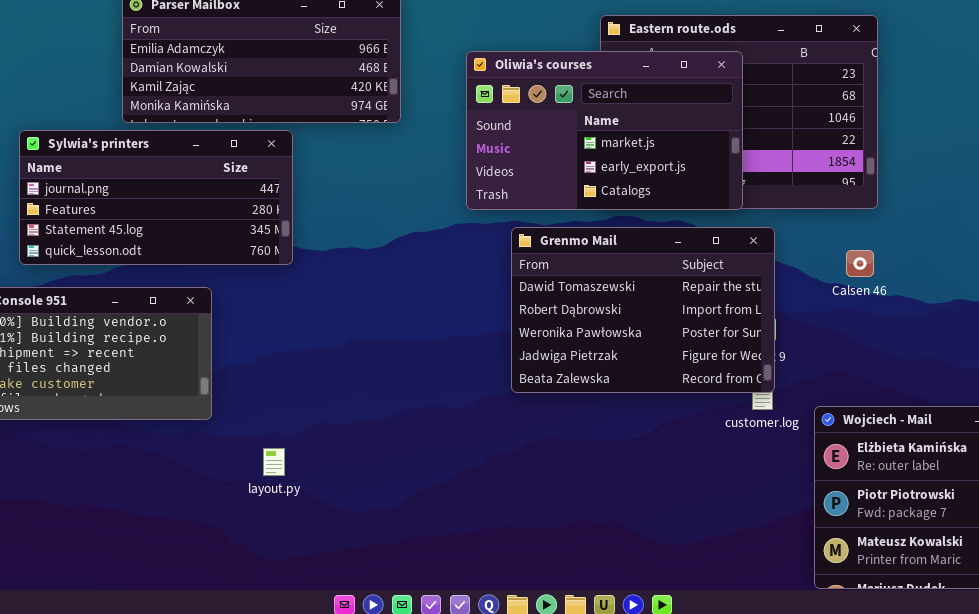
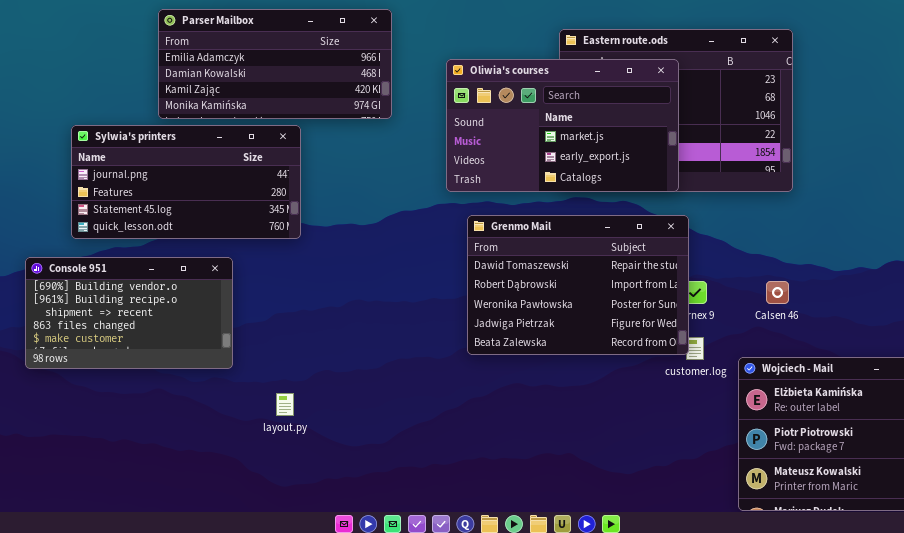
Grenmo Mail: [511,227,775,393] -> [467,215,689,355], moved
Calsen 46: [846,250,874,277] -> [766,281,789,304], moved

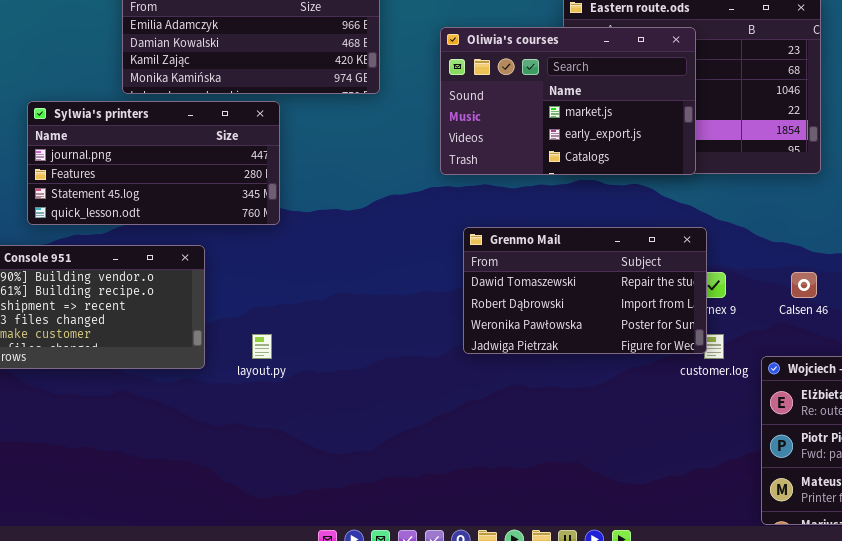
Grenmo Mail: [467,215,689,355] -> [463,227,707,354], resized
layout.py: [276,393,294,416] -> [252,334,272,359], moved

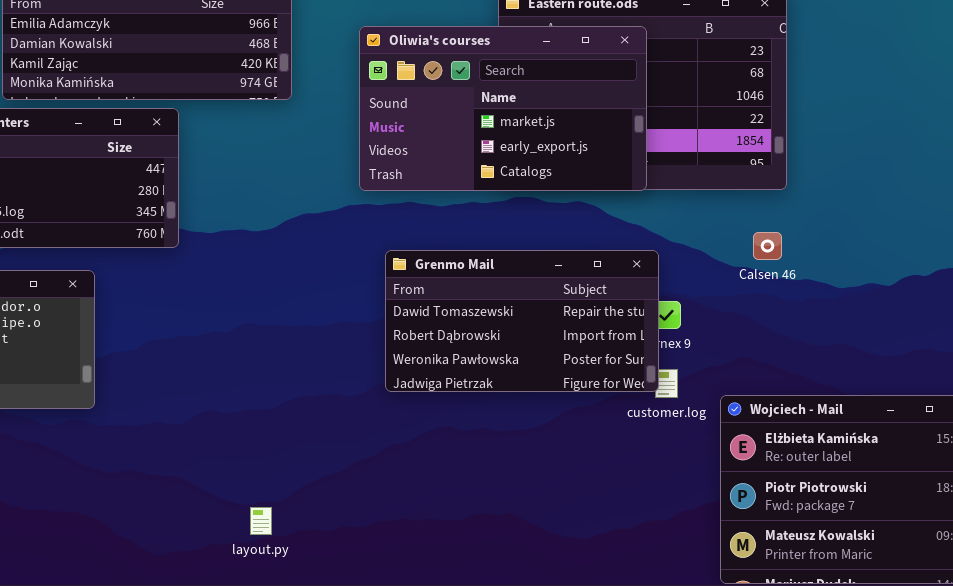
Calsen 46: [791,272,817,298] -> [753,232,782,260], moved
layout.py: [252,334,272,359] -> [250,507,272,535], moved

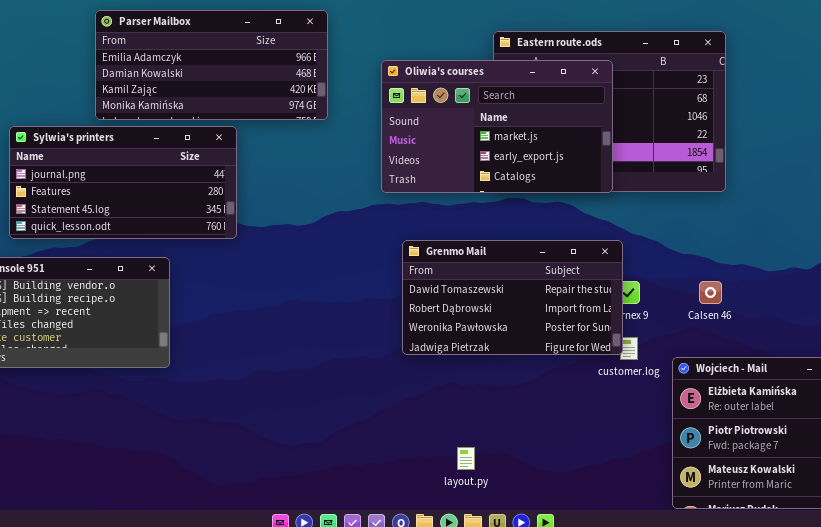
Calsen 46: [753,232,782,260] -> [699,281,722,304], moved
layout.py: [250,507,272,535] -> [457,447,475,470], moved

